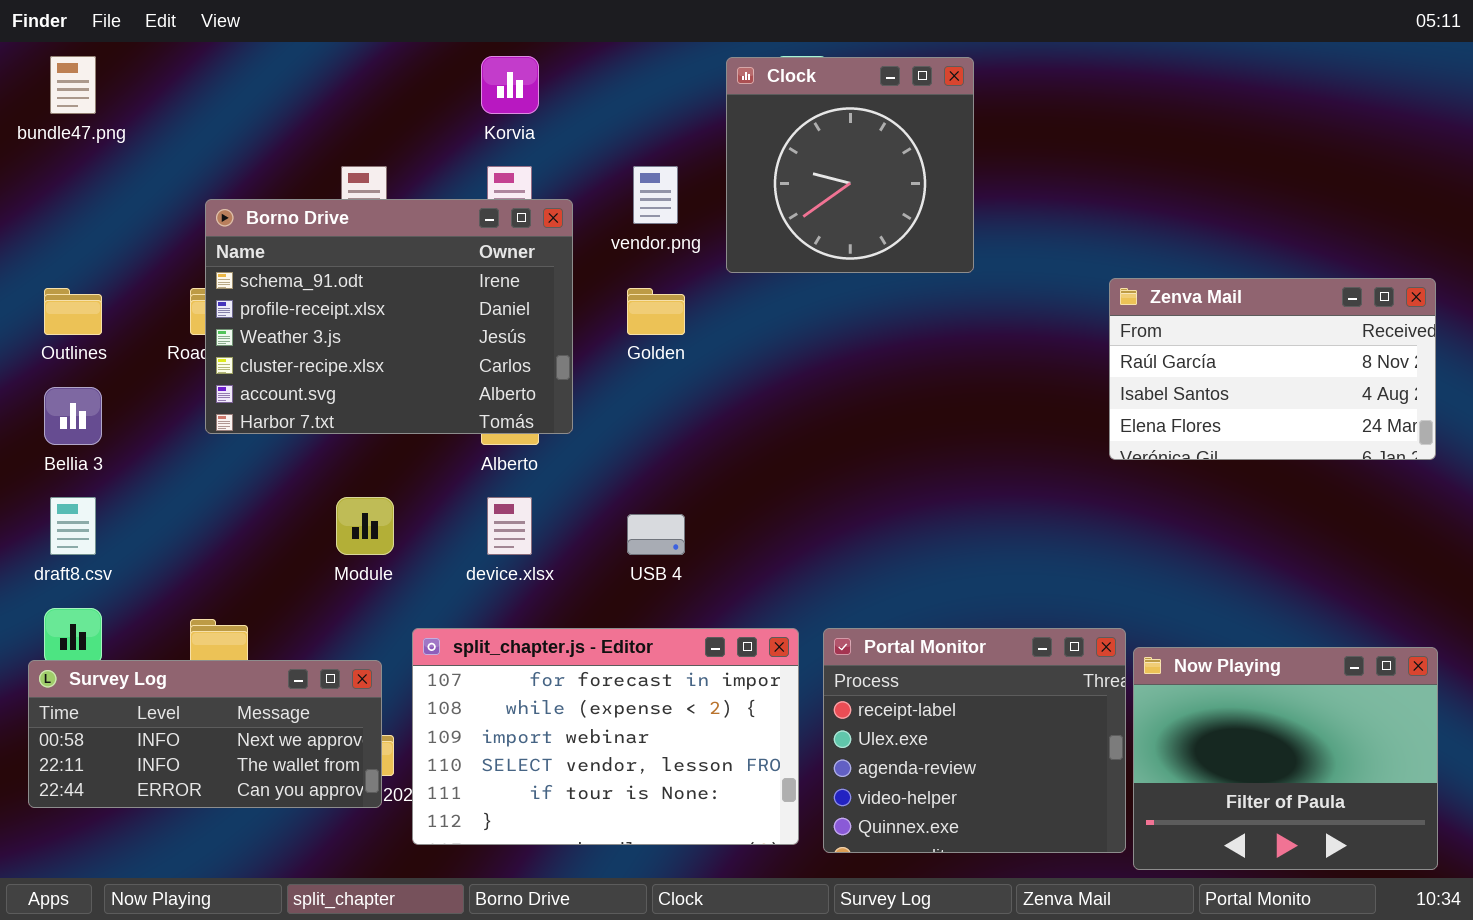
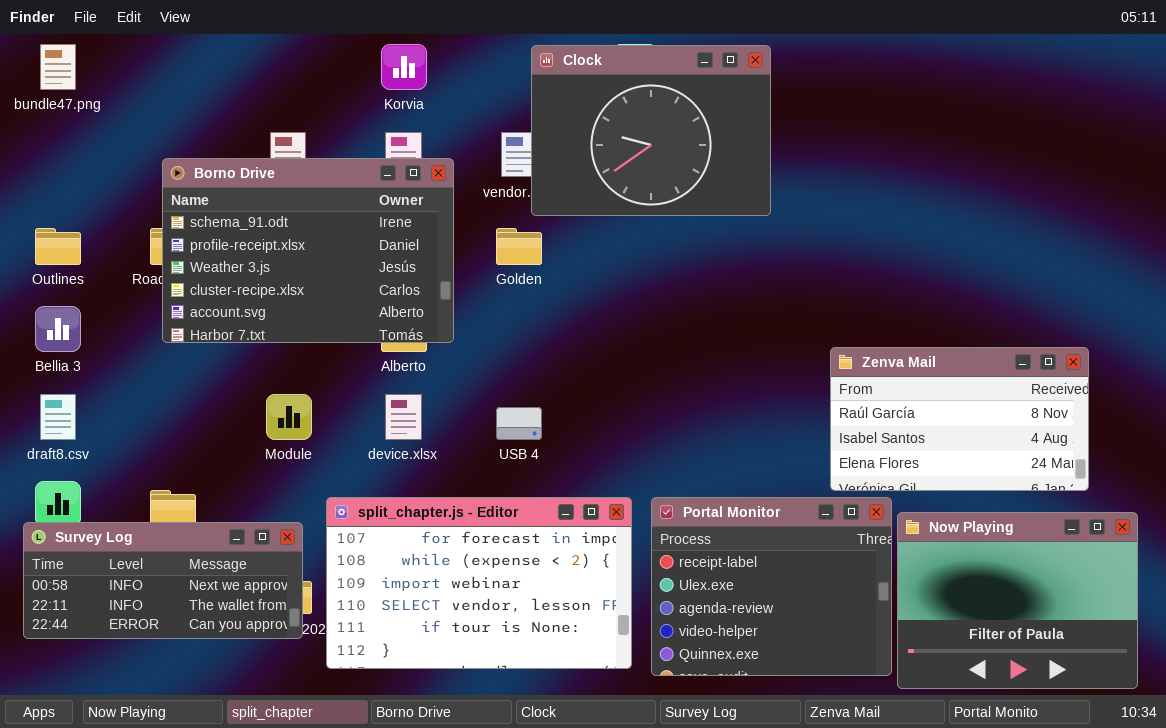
Clock: [726,57,974,273] -> [531,45,771,216], resized
Zenva Mail: [1109,278,1436,460] -> [830,347,1089,491], moved

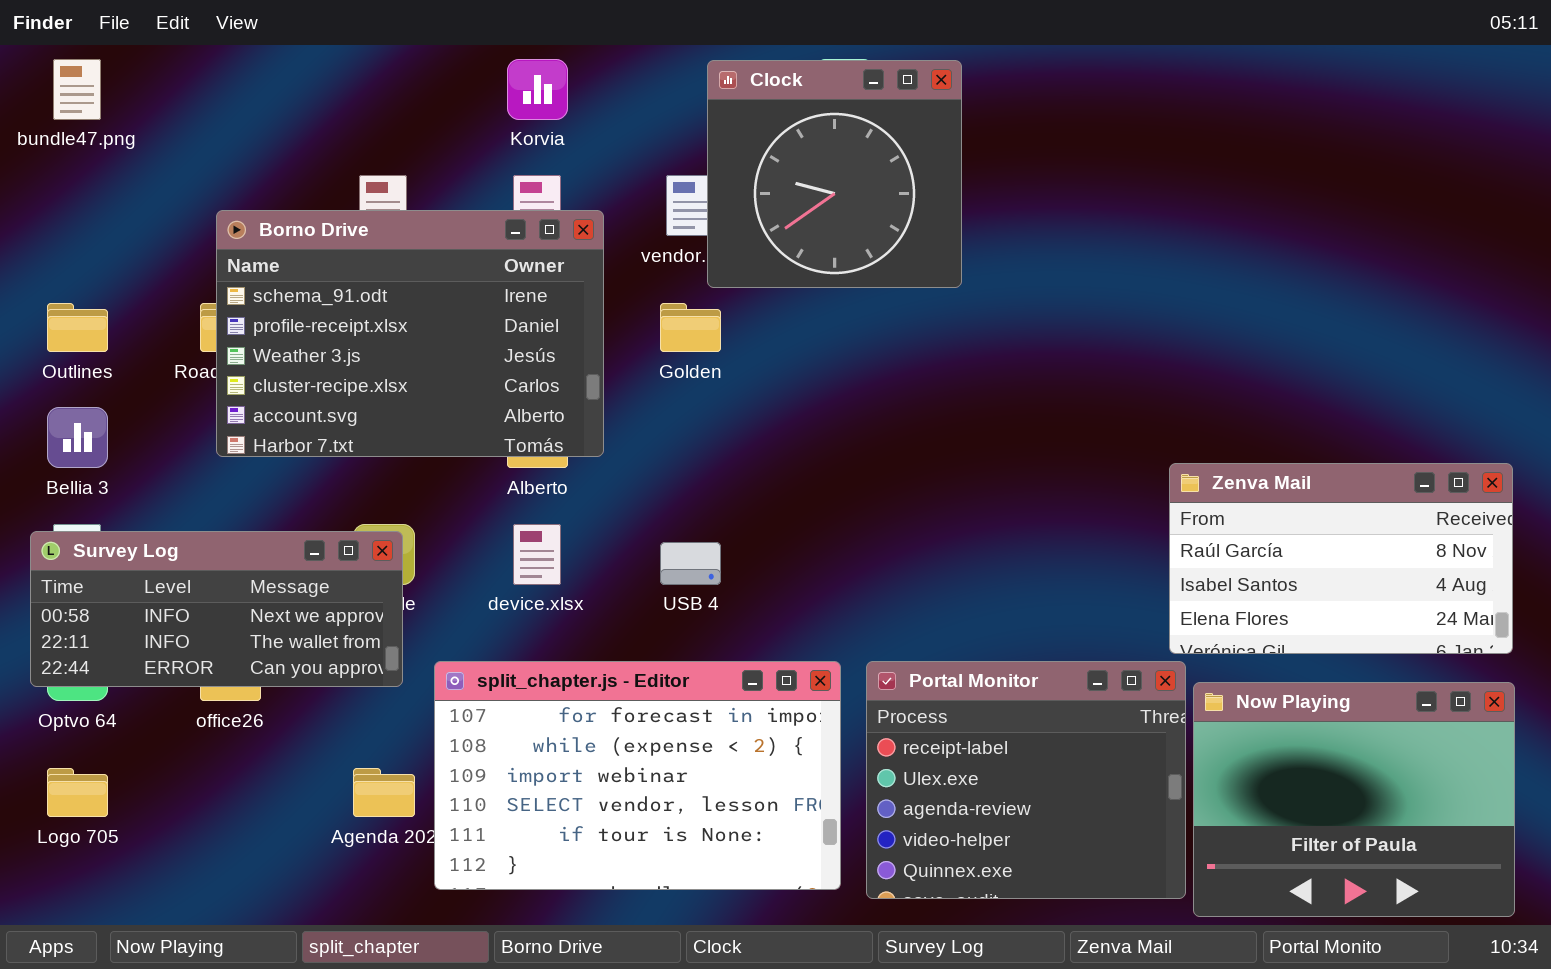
Clock: [531,45,771,216] -> [707,60,962,288], resized
Zenva Mail: [830,347,1089,491] -> [1169,463,1513,654], moved
Survey Log: [23,522,303,639] -> [30,531,403,687], moved

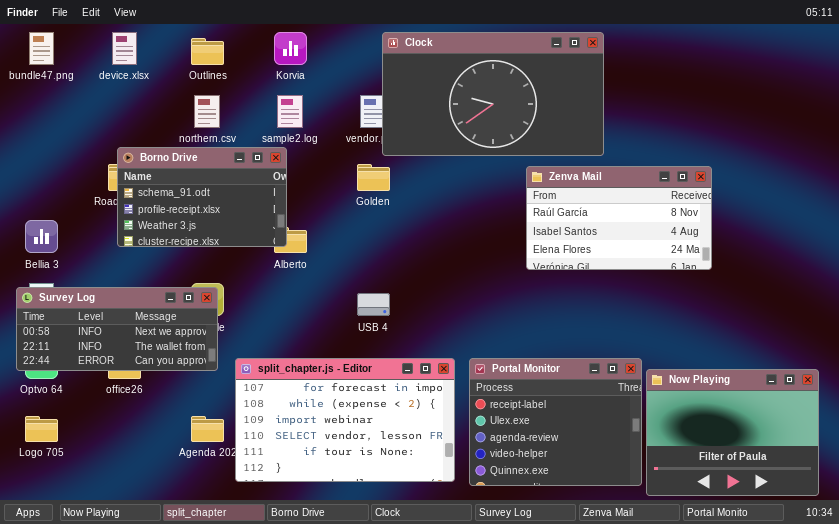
Clock: [707,60,962,288] -> [382,32,604,156], resized
Borno Drive: [216,210,604,457] -> [117,147,287,247], resized
Outlines: [47,303,108,352] -> [191,38,224,65], moved
Zenva Mail: [1169,463,1513,654] -> [526,166,712,270], moved
device.xlsx: [513,524,561,585] -> [112,32,137,65], moved

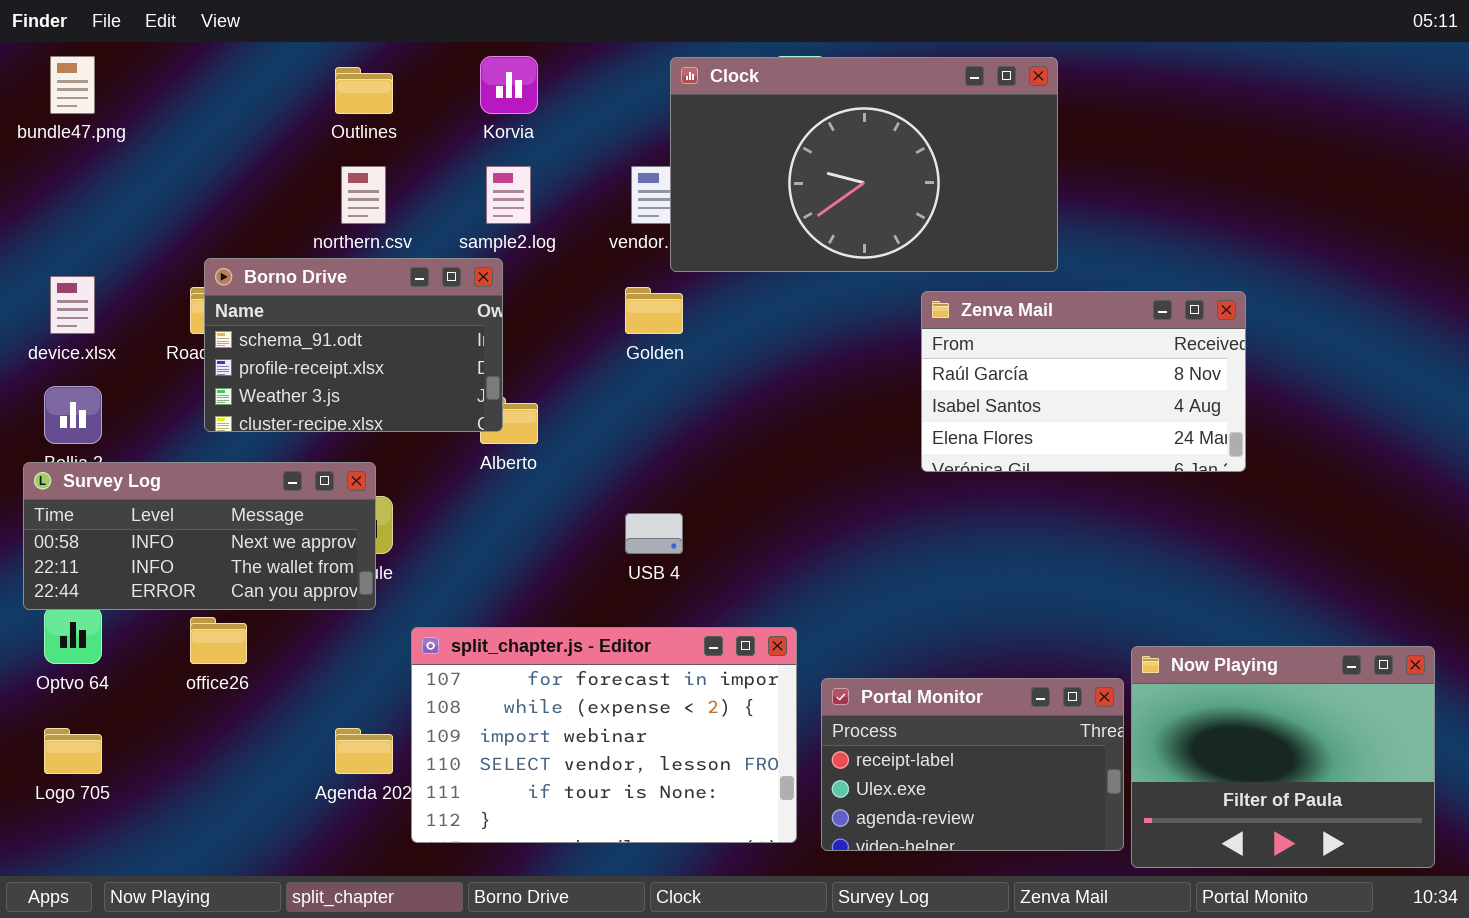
device.xlsx: [112,32,137,65] -> [50,276,95,334], moved
Survey Log: [16,287,218,371] -> [23,462,376,610], moved
Portal Monitor: [469,358,642,486] -> [821,678,1124,851], resized

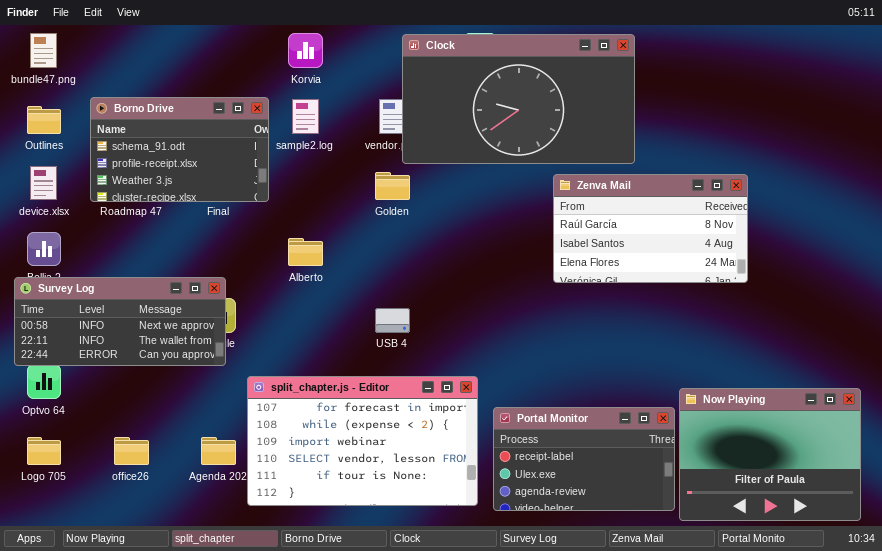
Outlines: [335,67,393,114] -> [27,106,61,134], moved
Borno Drive: [204,258,503,432] -> [90,97,269,202], moved
office26: [190,617,247,664] -> [114,437,149,465], moved

